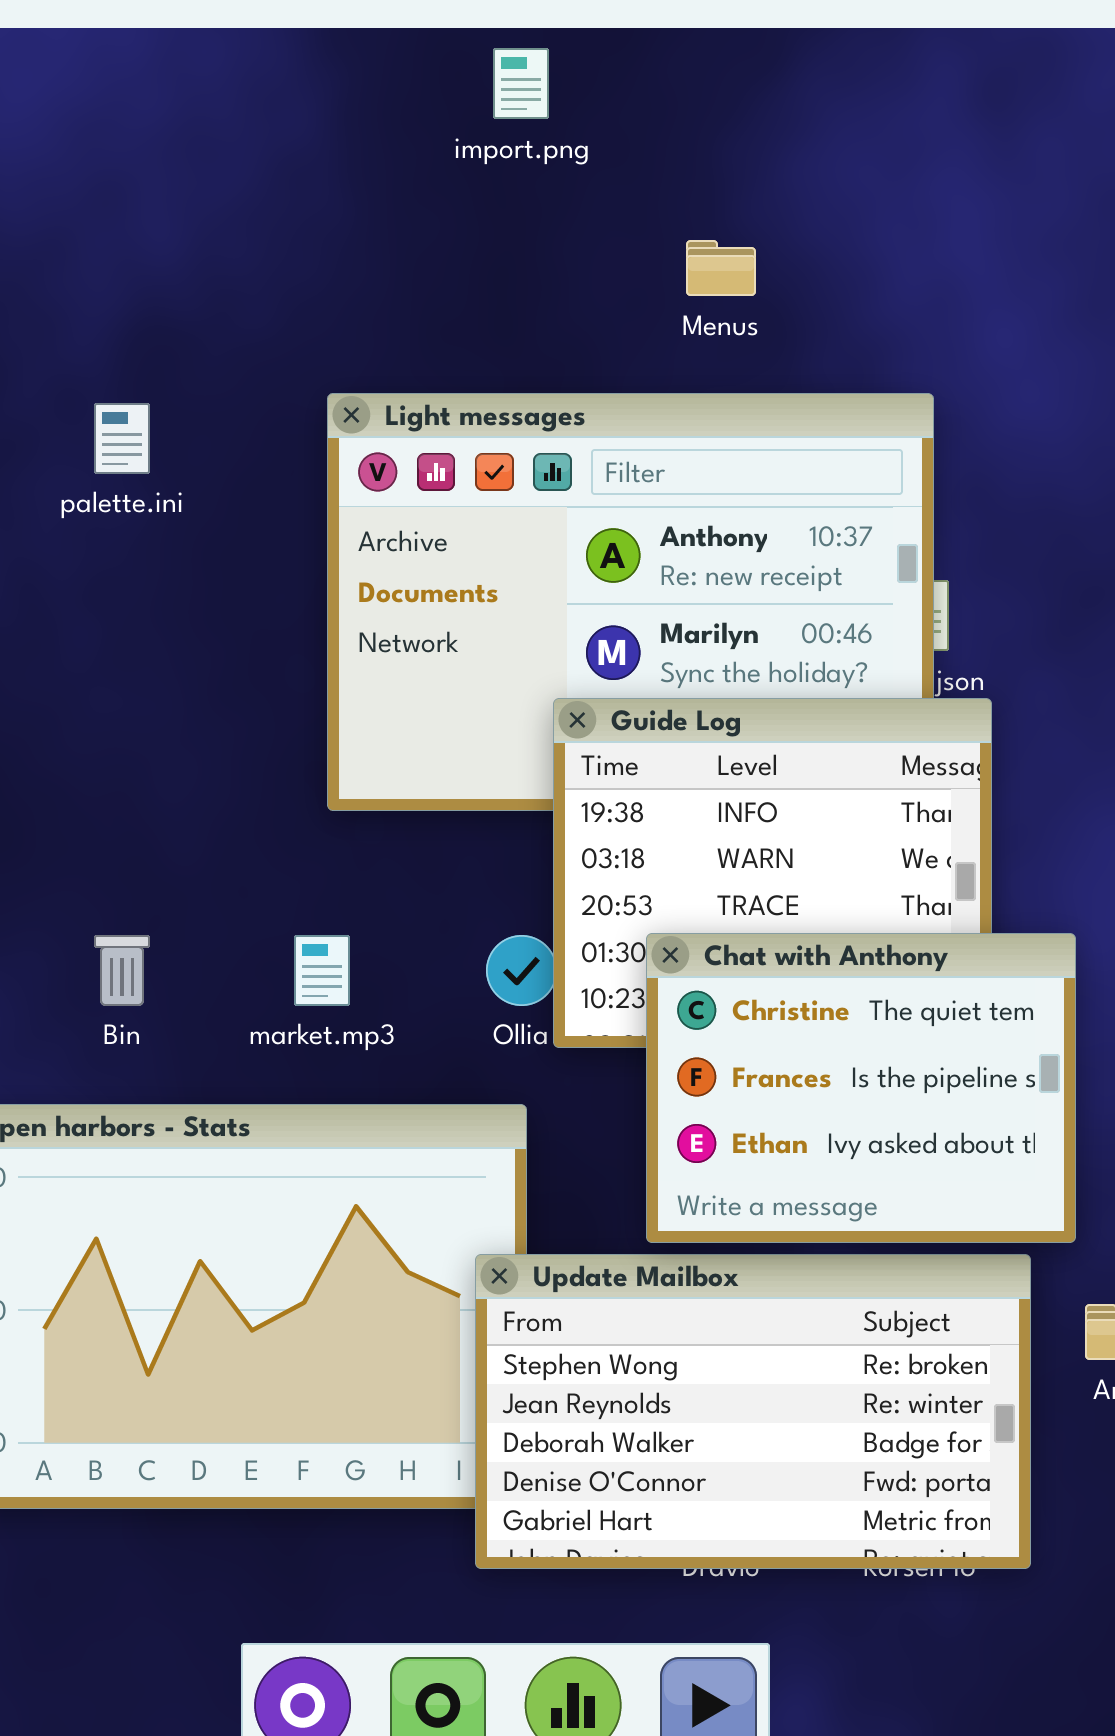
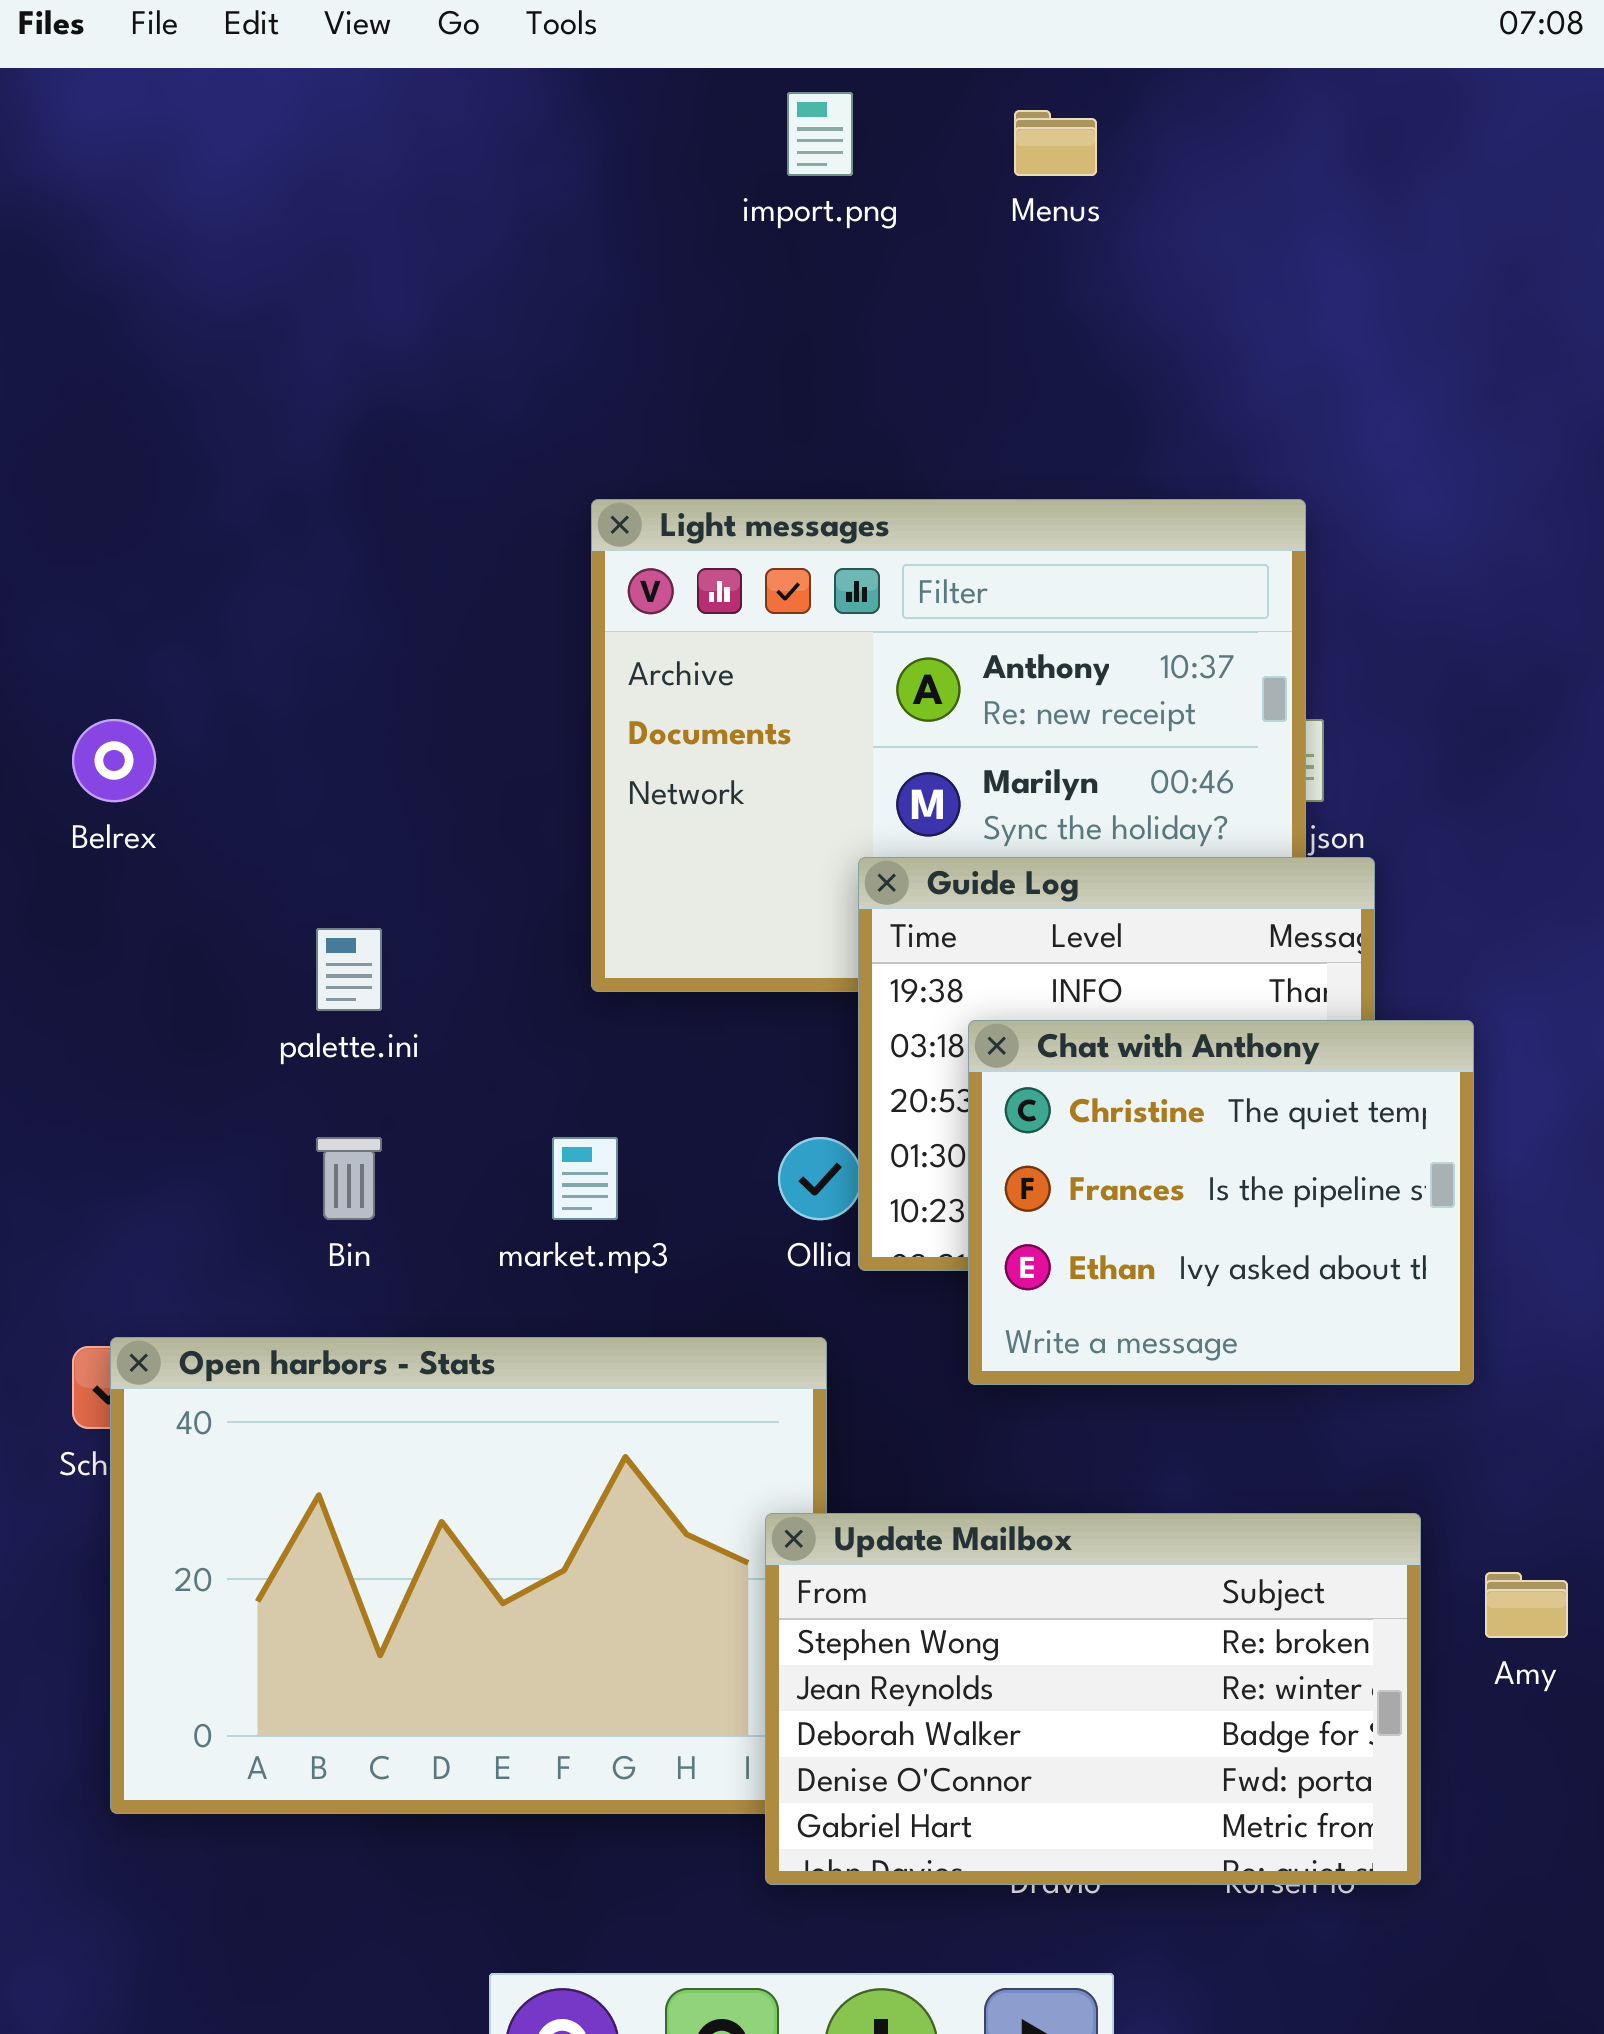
Menus: [686,240,756,296] -> [1014,110,1097,176], moved
palette.ini: [94,403,150,474] -> [316,928,382,1011], moved
Chat with Anthony: [646,933,1076,1243] -> [968,1020,1474,1385], moved

